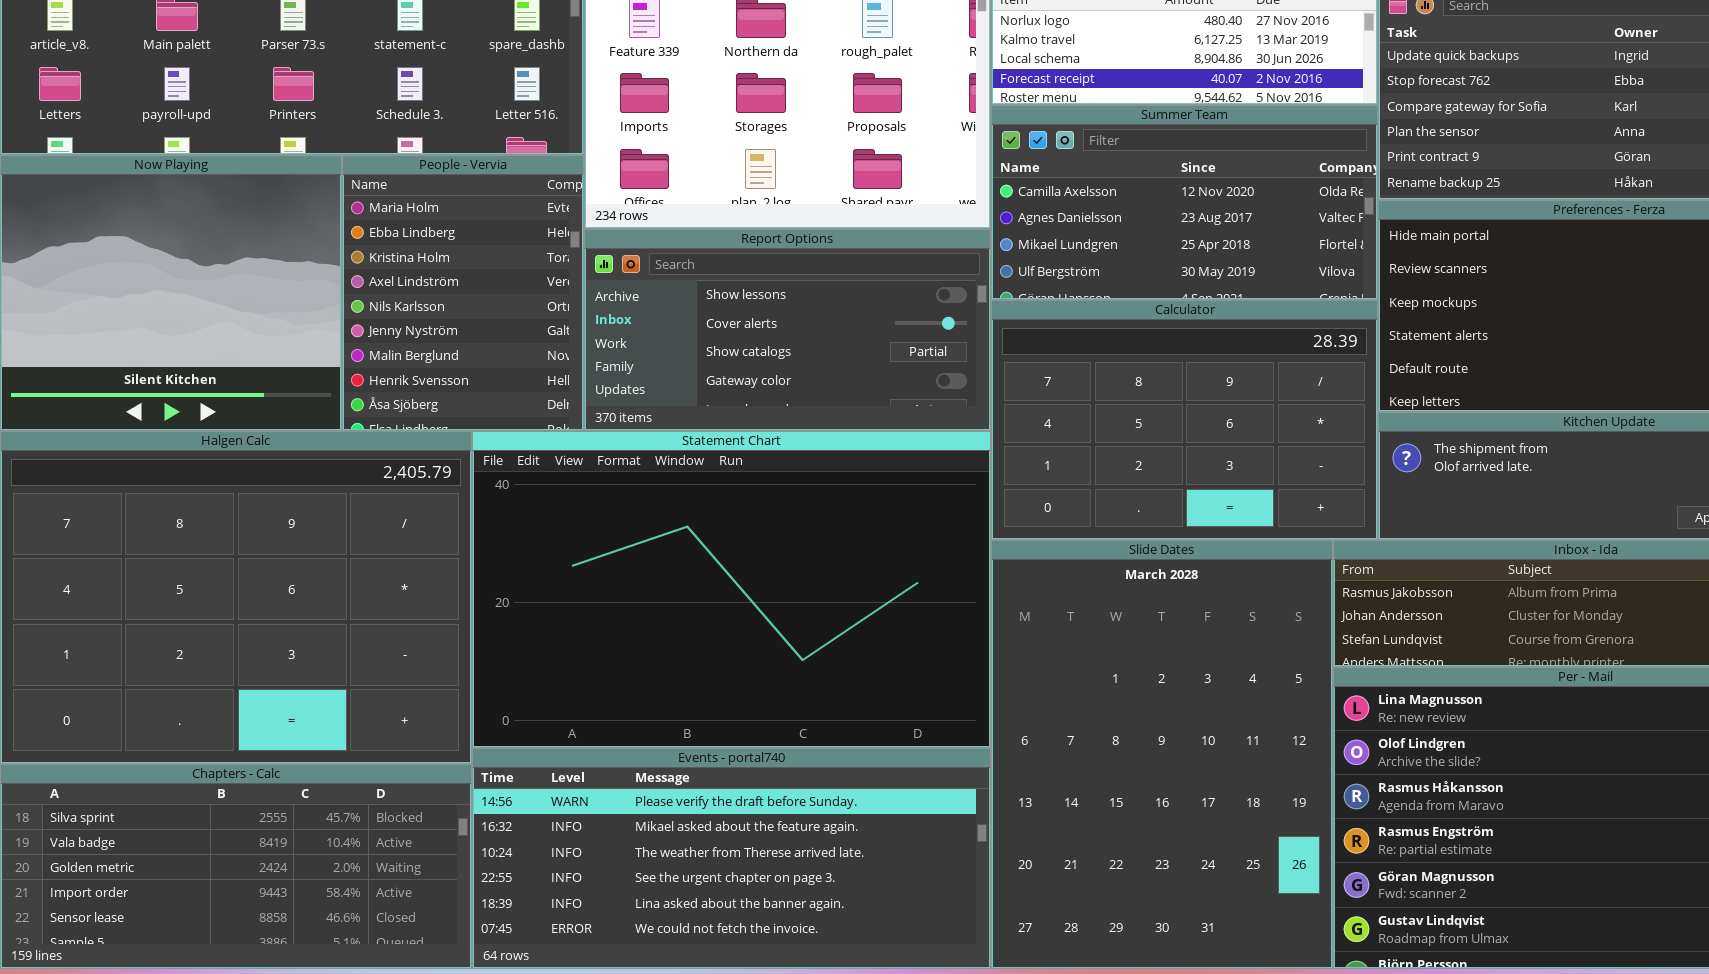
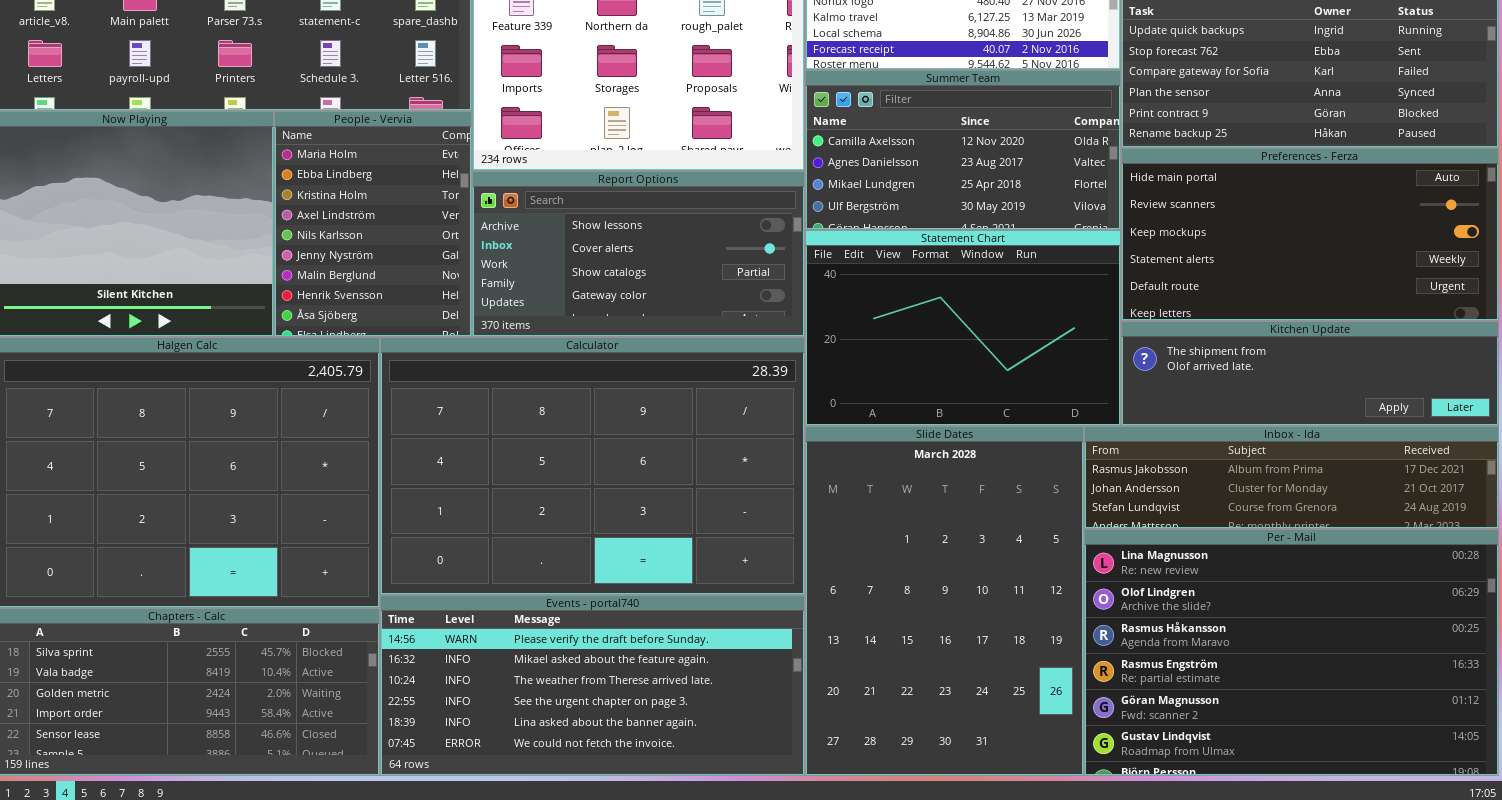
Calculator: [991,300,1378,540] -> [380,337,805,595], moved, resized
Statement Chart: [472,431,991,748] -> [805,230,1121,426], moved, resized

